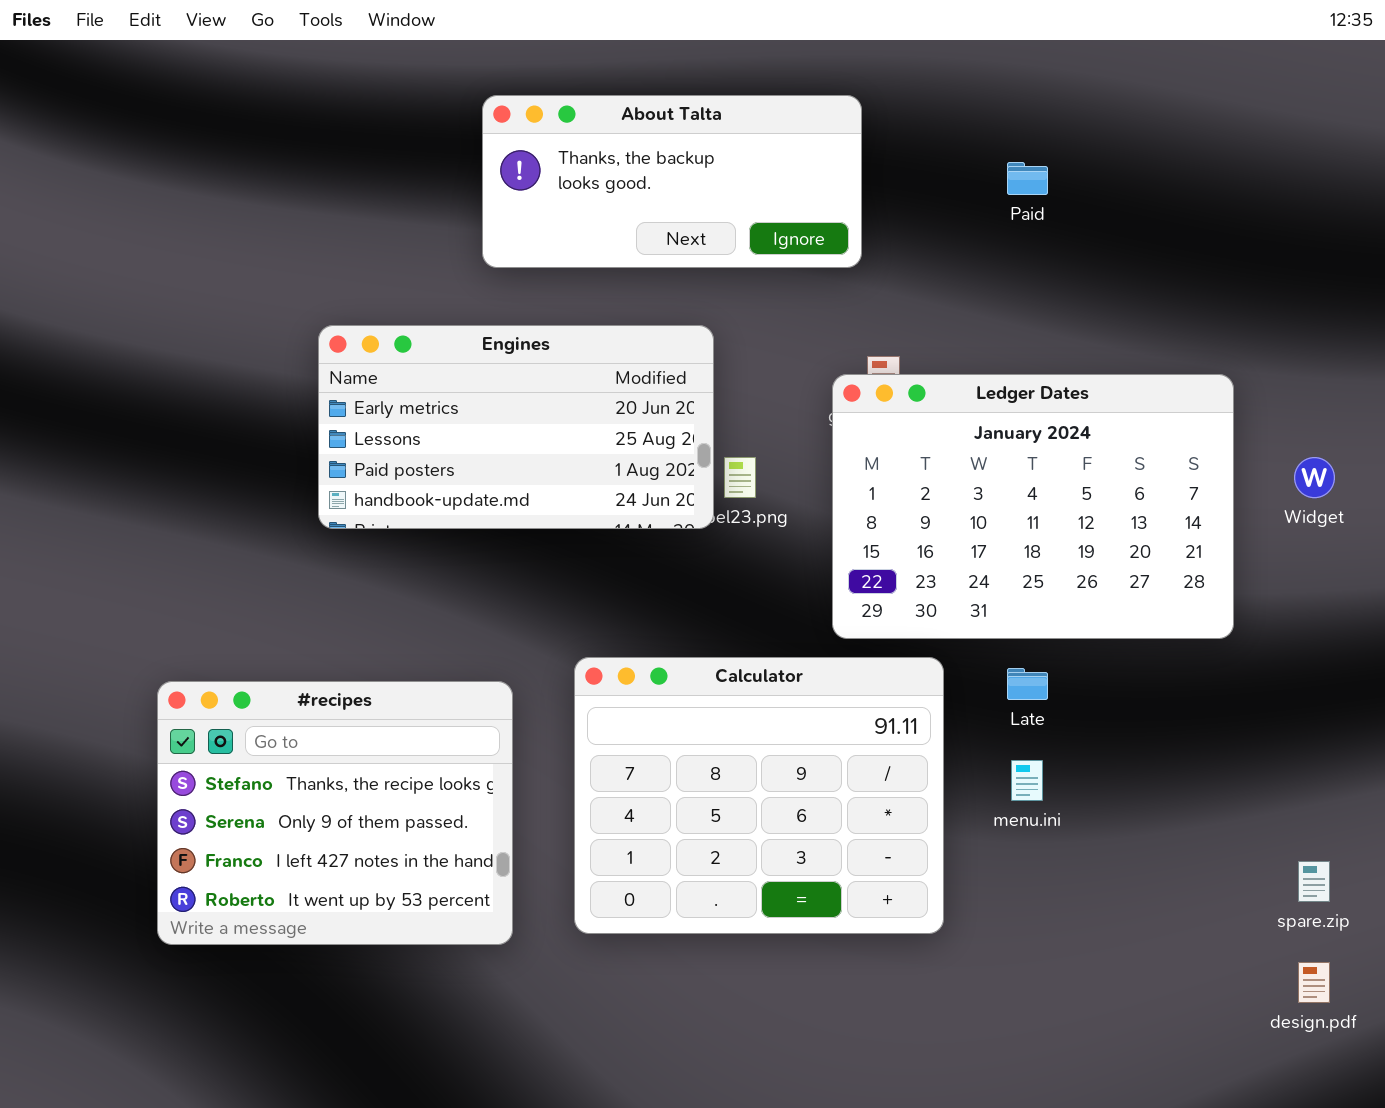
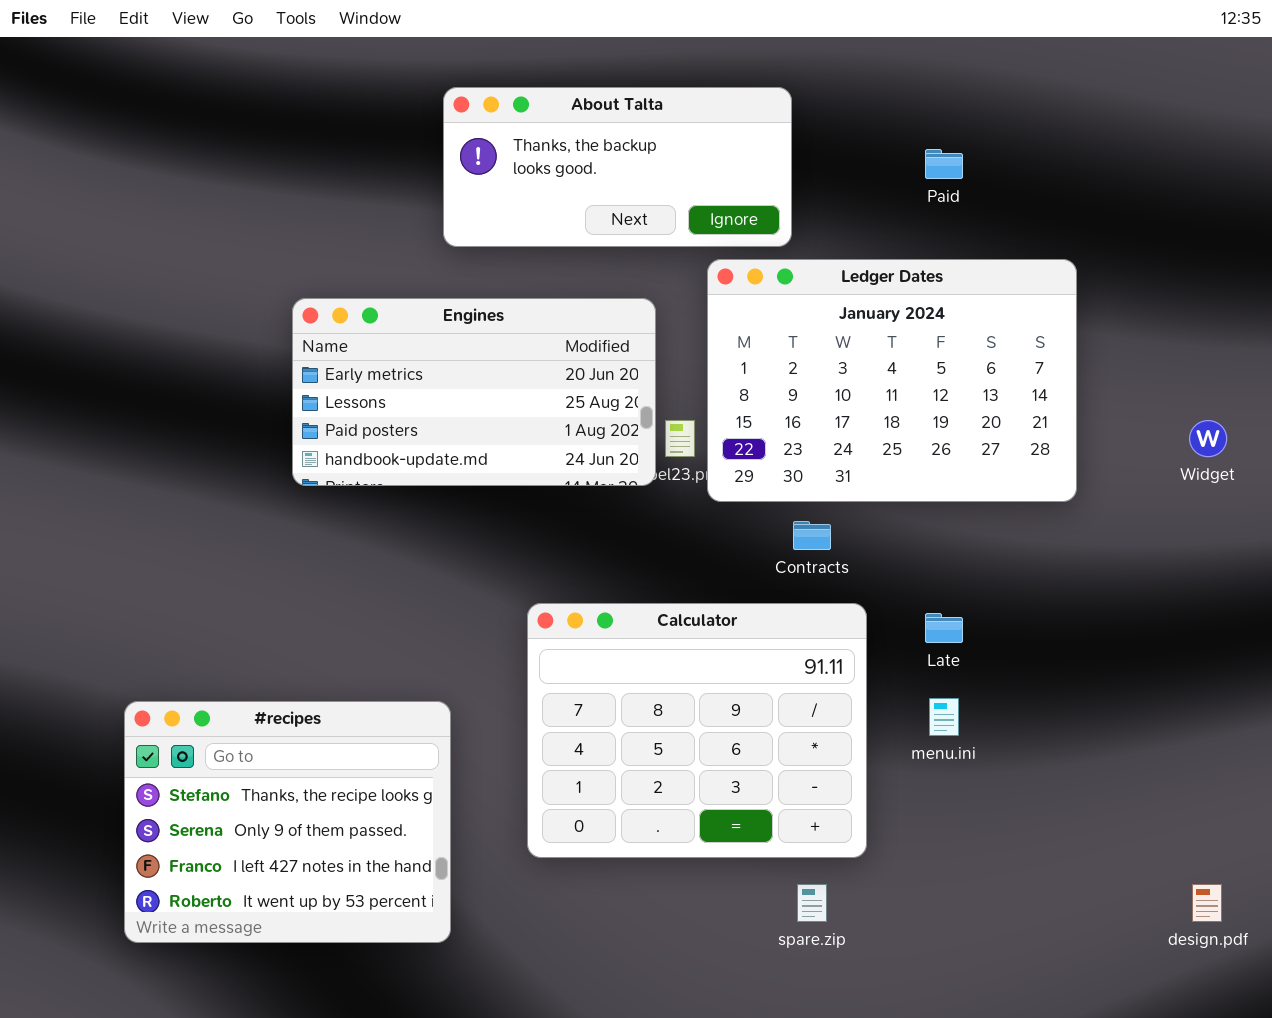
Ledger Dates: [832,374,1234,639] -> [707,259,1077,502], moved
#recipes: [157,681,513,945] -> [124,701,451,943], moved
spare.zip: [1298,861,1330,902] -> [797,884,827,922], moved

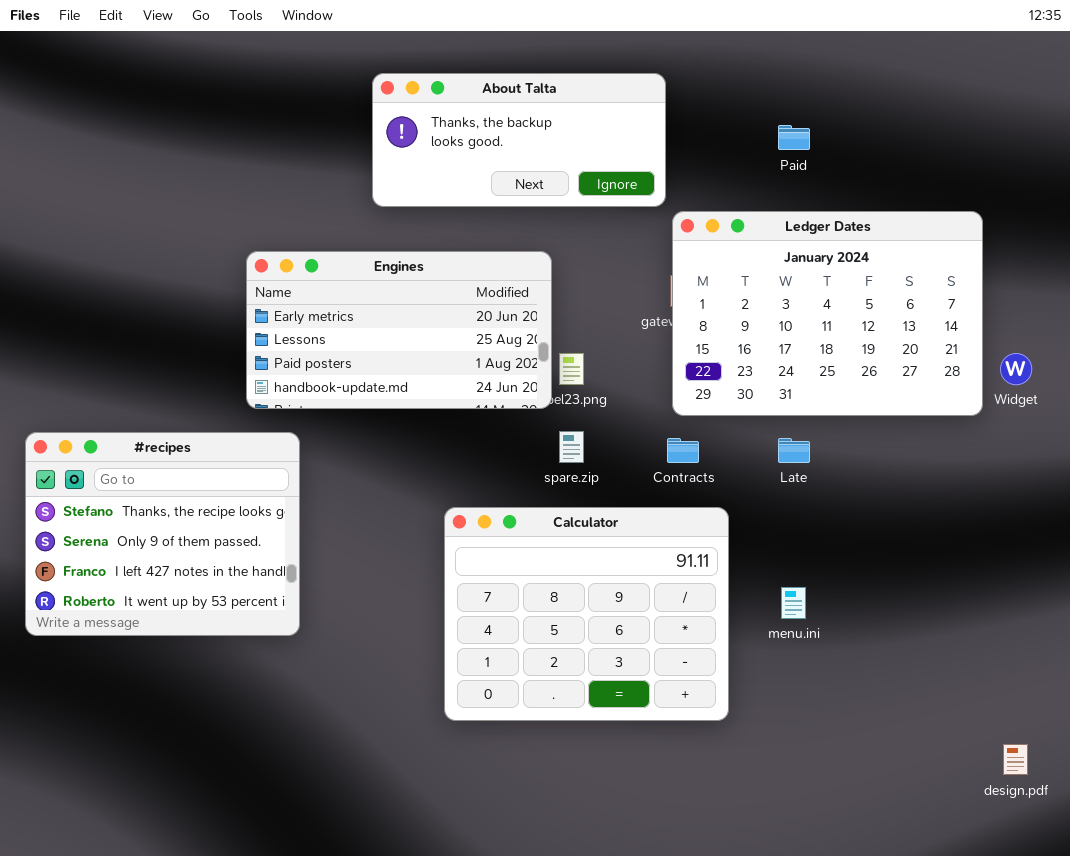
Ledger Dates: [707,259,1077,502] -> [672,211,983,416], moved
Late: [925,613,963,643] -> [778,438,810,463], moved
#recipes: [124,701,451,943] -> [25,432,300,636], moved
spare.zip: [797,884,827,922] -> [559,431,584,463], moved

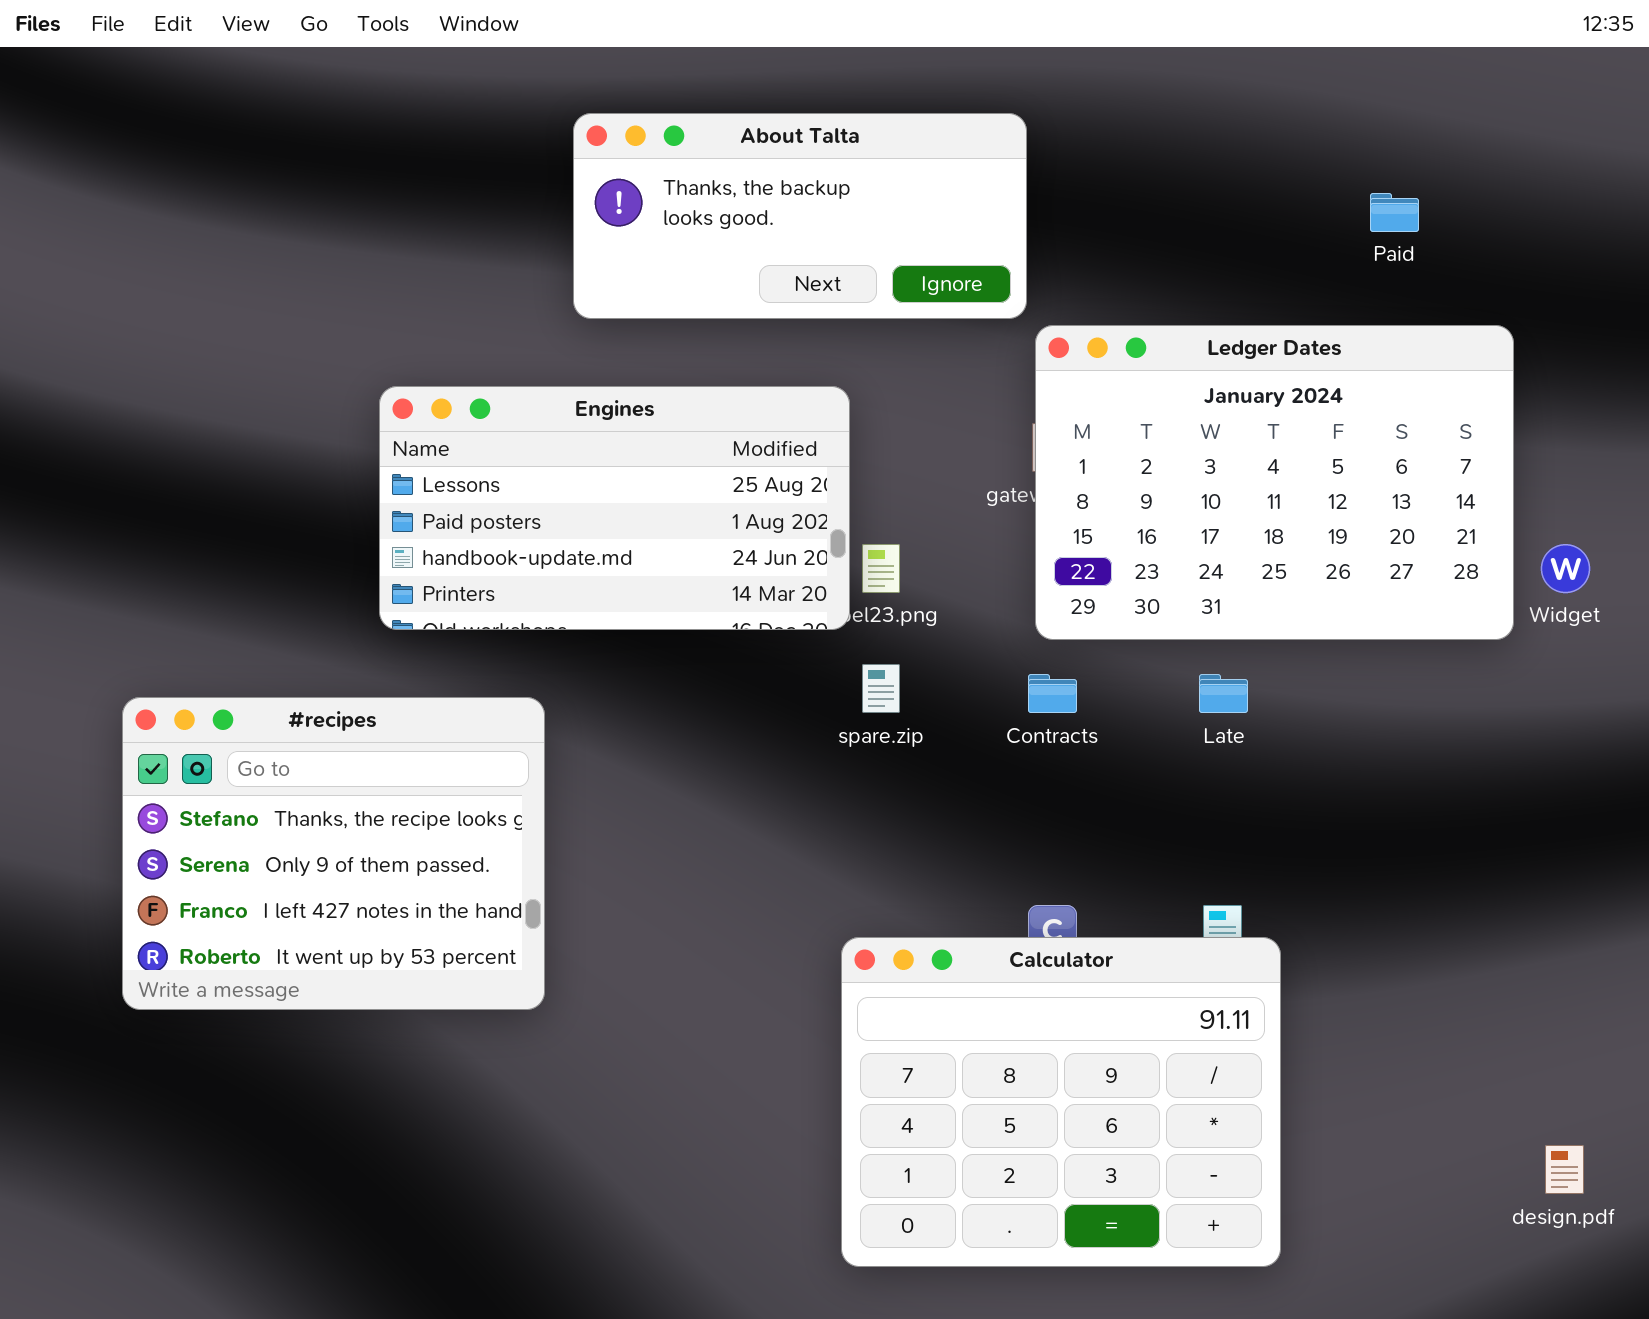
Paid: [778,125,810,150] -> [1370,193,1419,232], moved
Engines: [246,251,552,409] -> [379,386,850,630], scrolled down 1 row
#recipes: [25,432,300,636] -> [122,697,545,1010], moved
Calculator: [444,507,729,721] -> [841,937,1281,1267], moved

